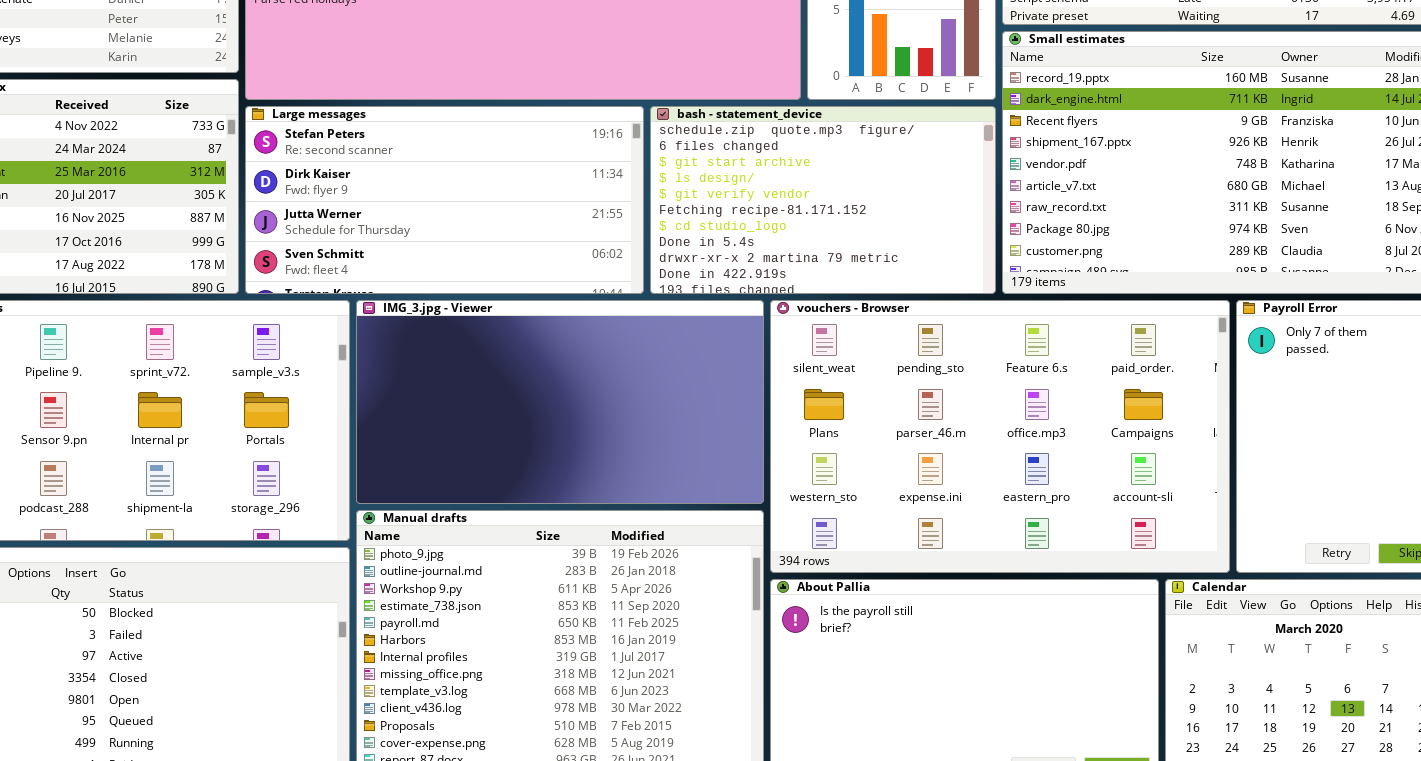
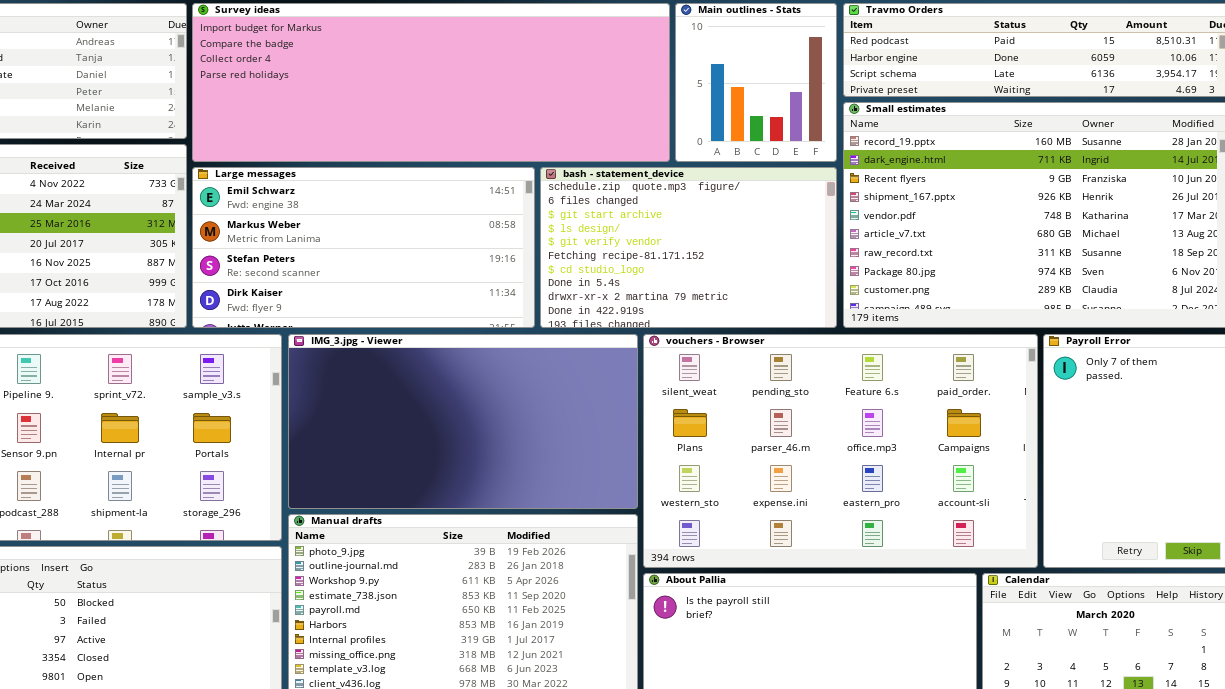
Large messages: [245,106,644,294] -> [192,167,535,328], scrolled up 2 rows

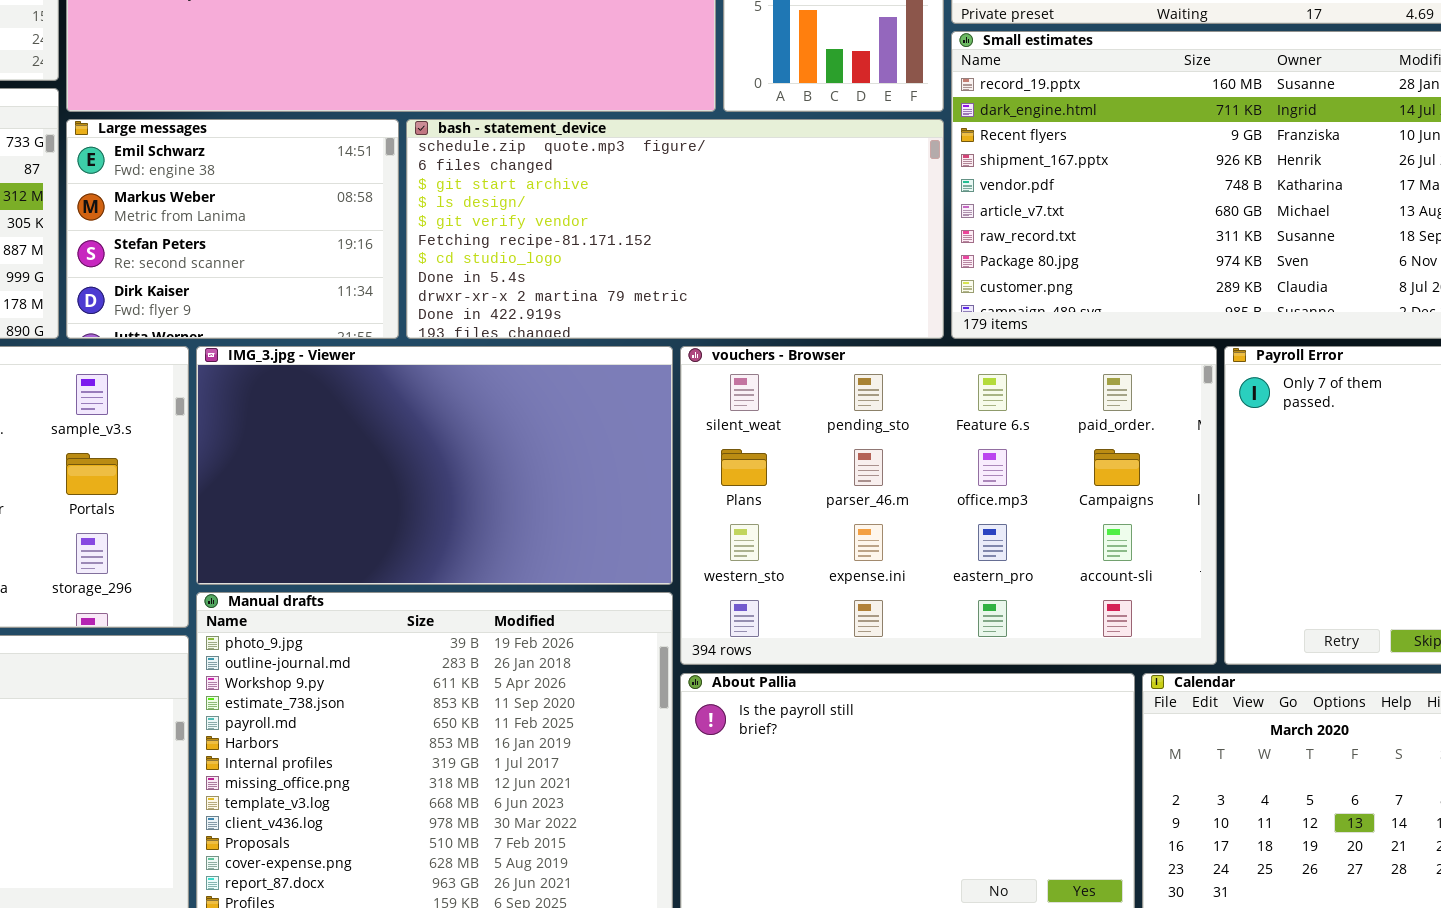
Large messages: [192,167,535,328] -> [66,119,399,339], resized
bash - statement_device: [540,167,837,328] -> [406,119,944,339], resized

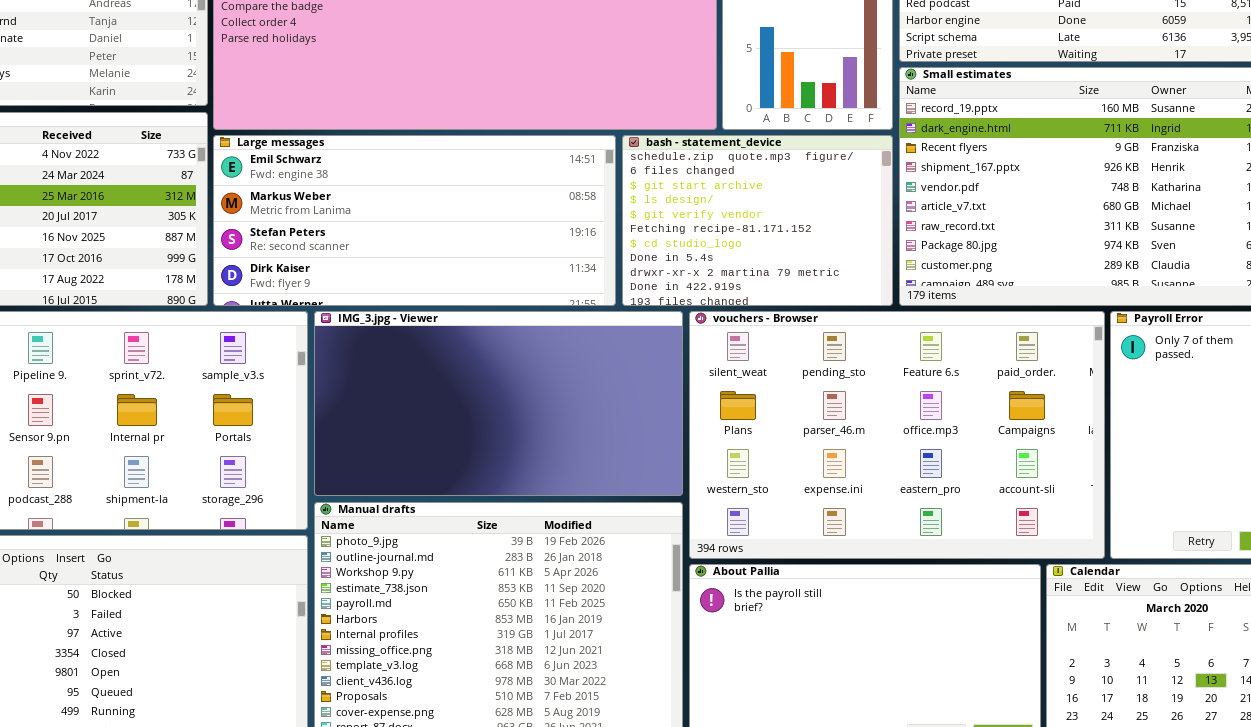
Large messages: [66,119,399,339] -> [213,135,616,306], resized
bash - statement_device: [406,119,944,339] -> [622,135,893,306], resized

